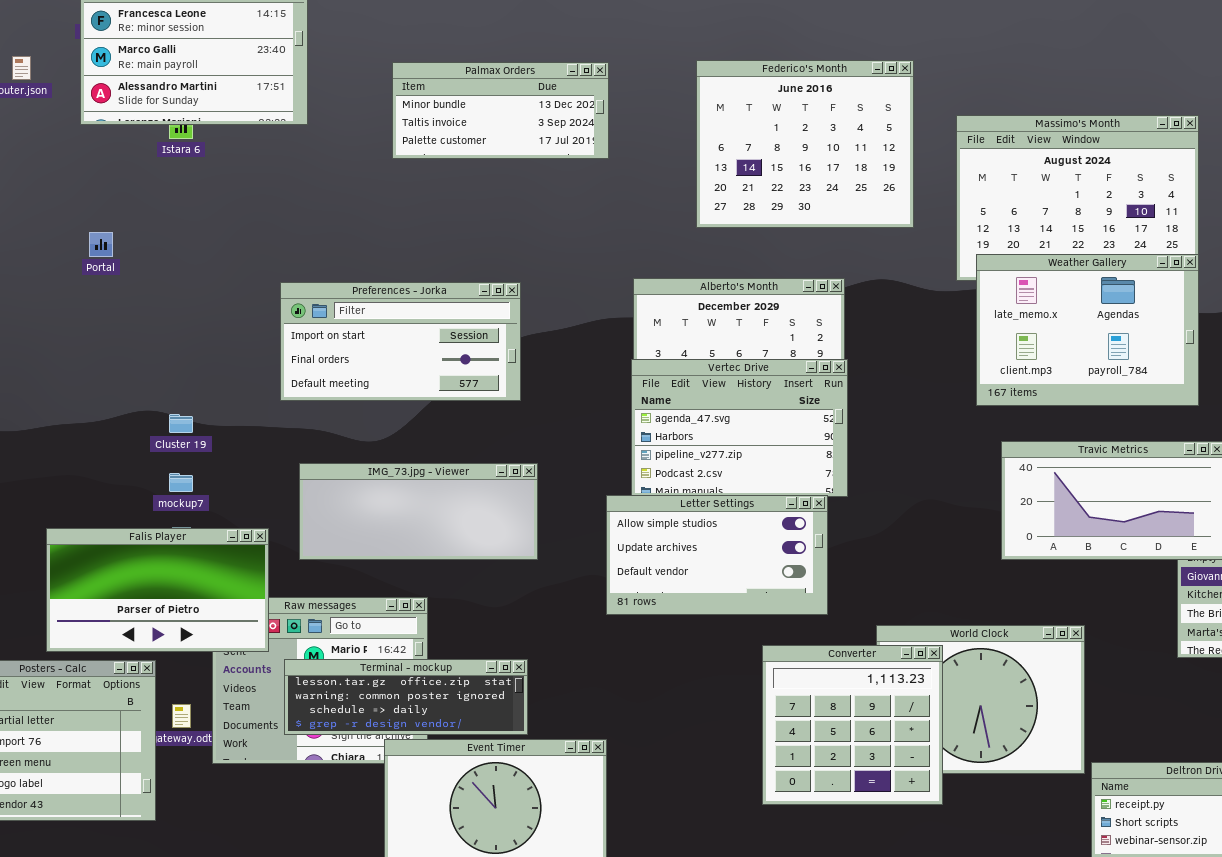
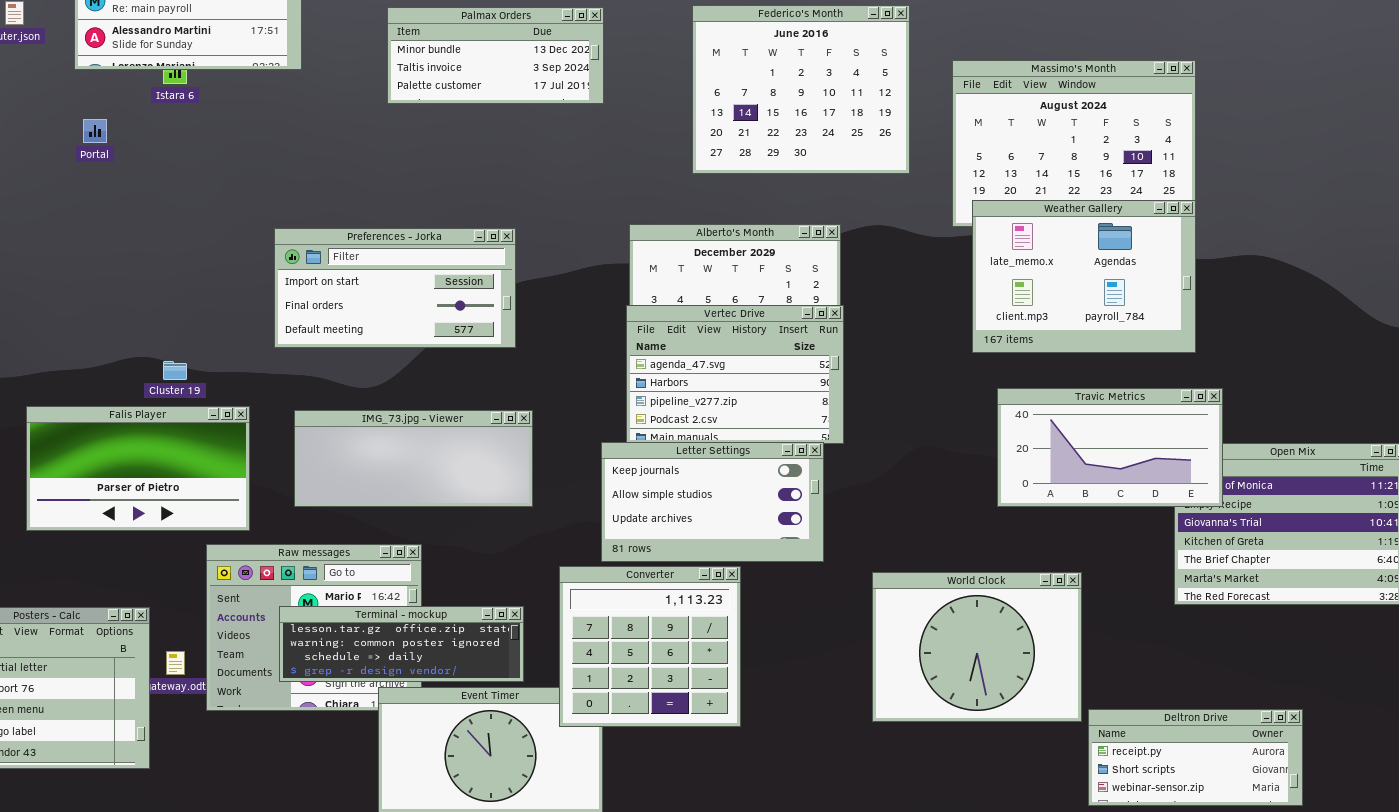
Portal: [89,232,113,257] -> [83,119,107,143], moved
Letter Settings: [606,495,828,615] -> [601,442,824,562], scrolled up 1 row
Falis Player: [46,528,269,652] -> [26,406,250,531], moved
Converter: [762,645,943,805] -> [559,566,741,727], moved

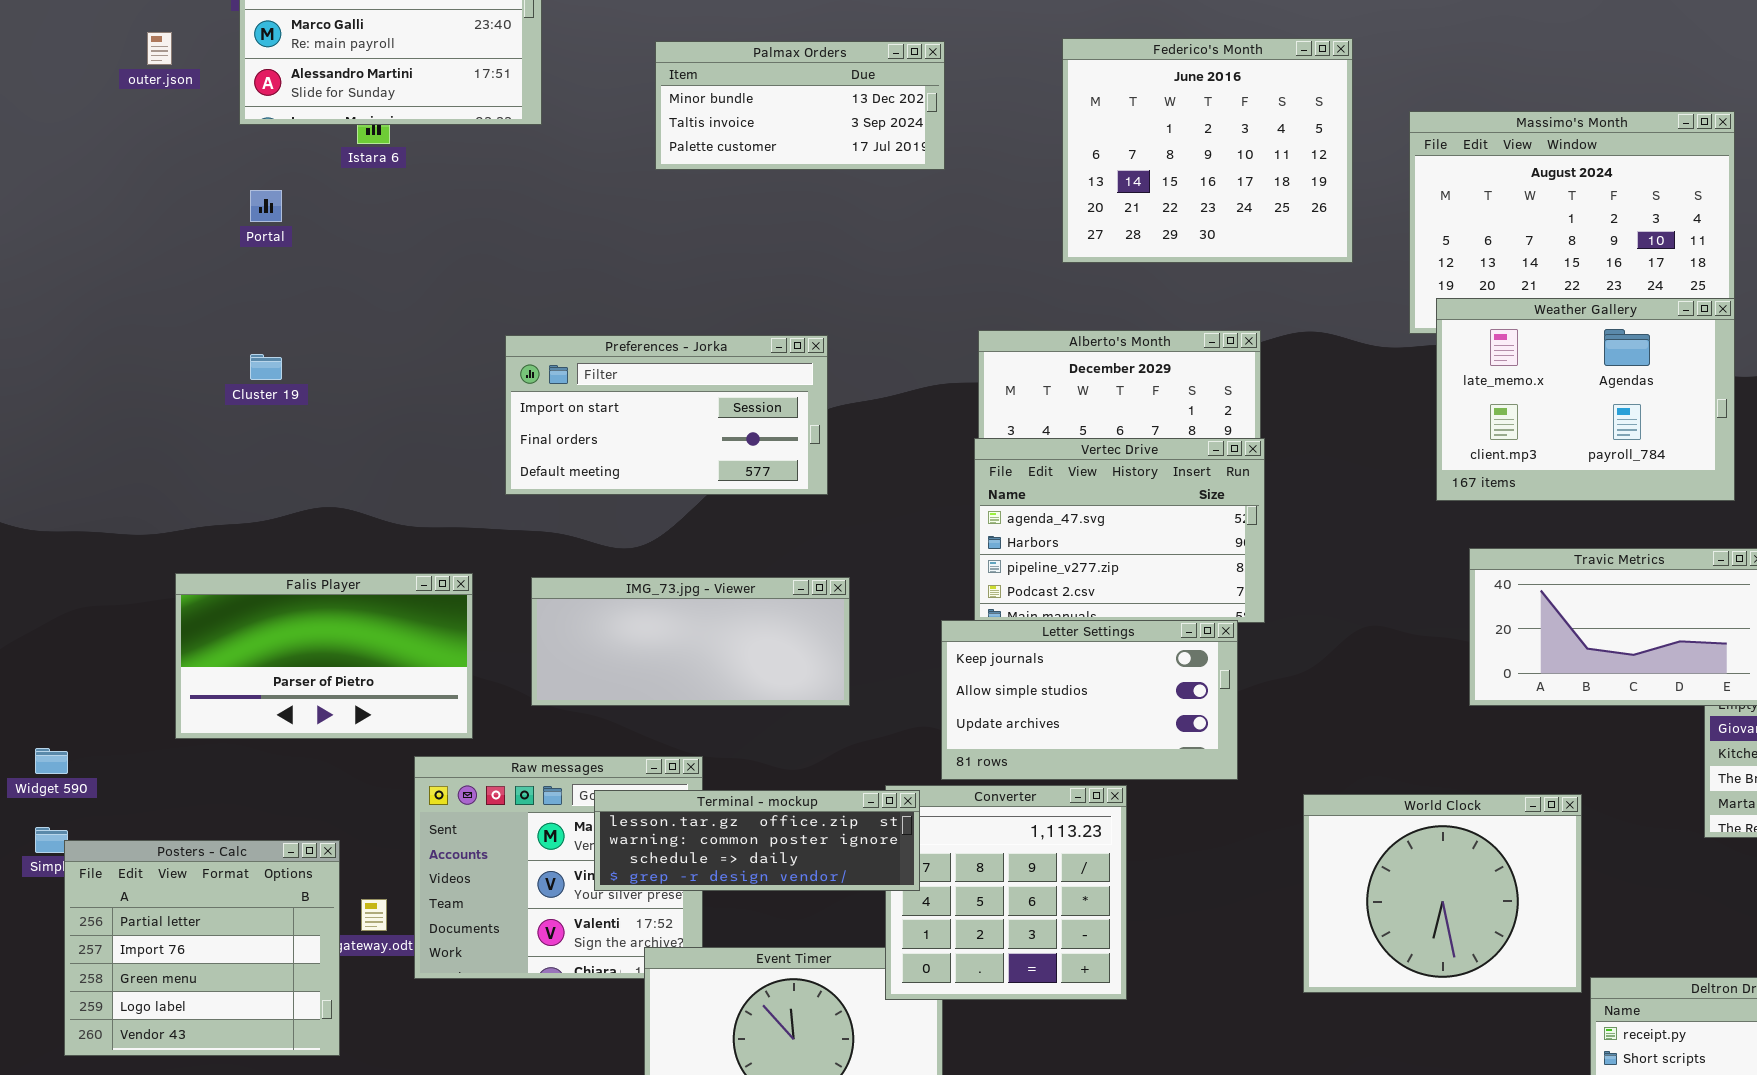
Cluster 19: [163,361,187,380] -> [250,354,282,380], moved
Terminal - mockup: [279,606,524,682] -> [594,790,920,891], moved

